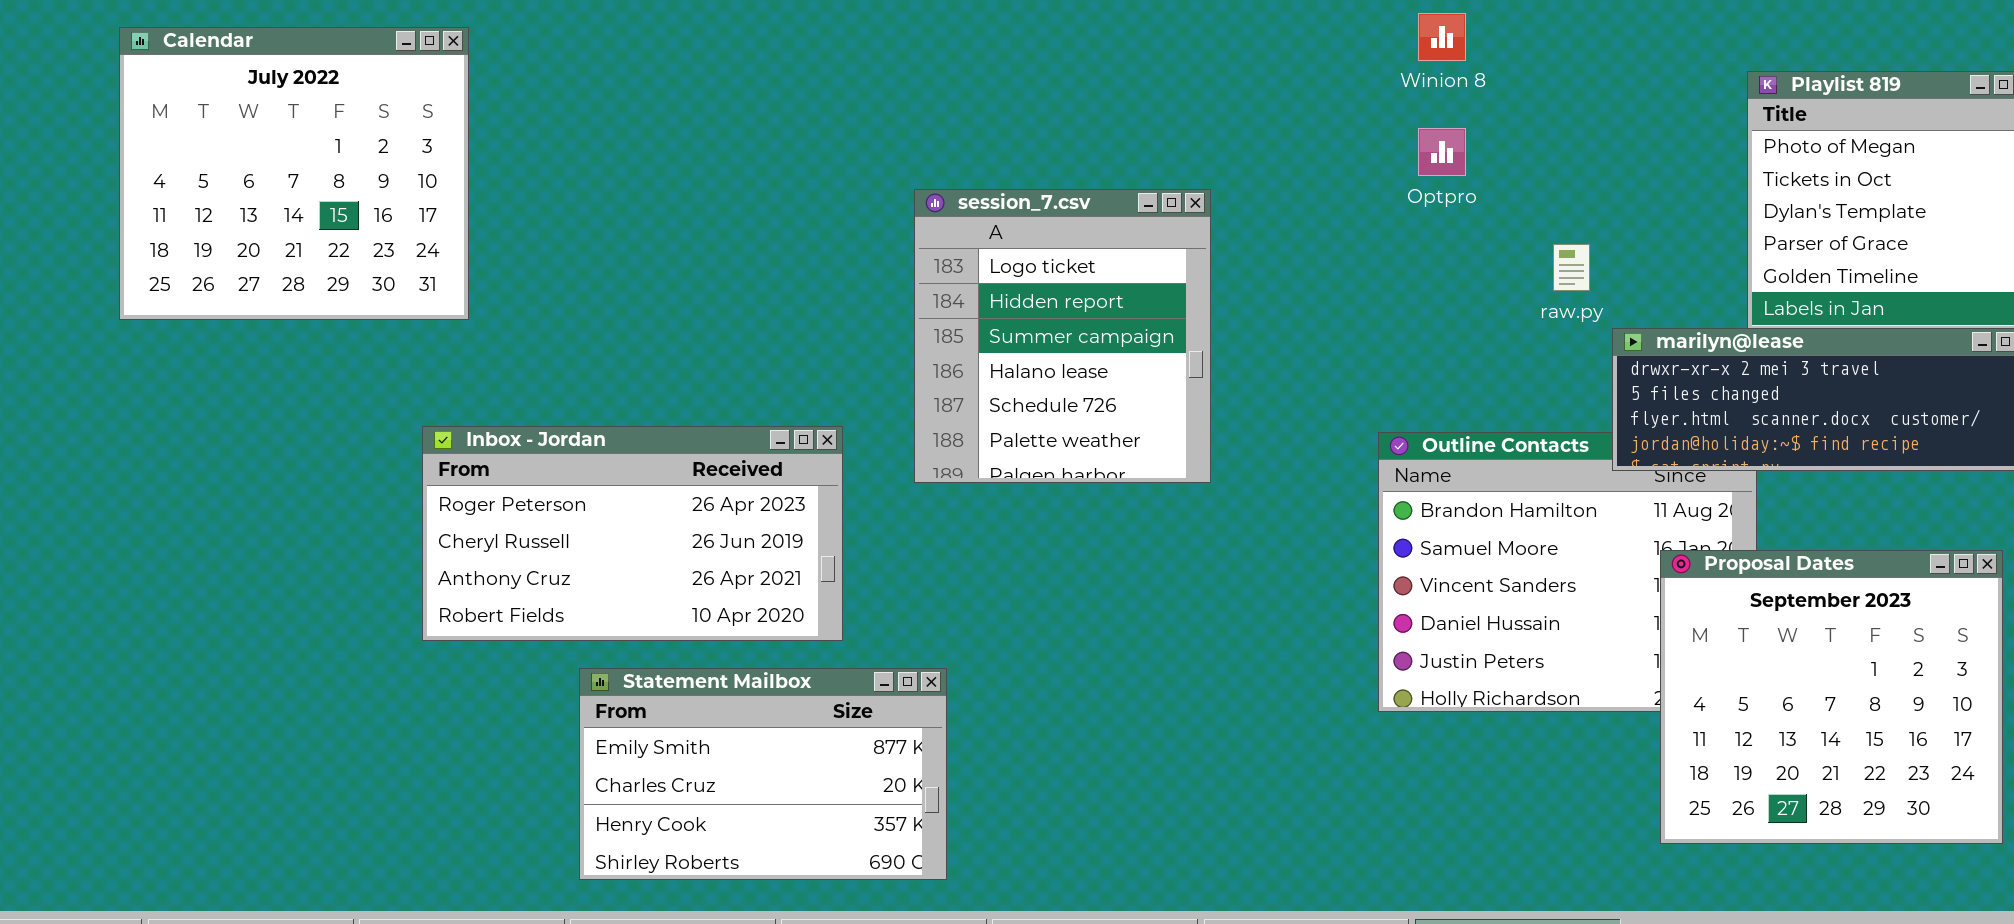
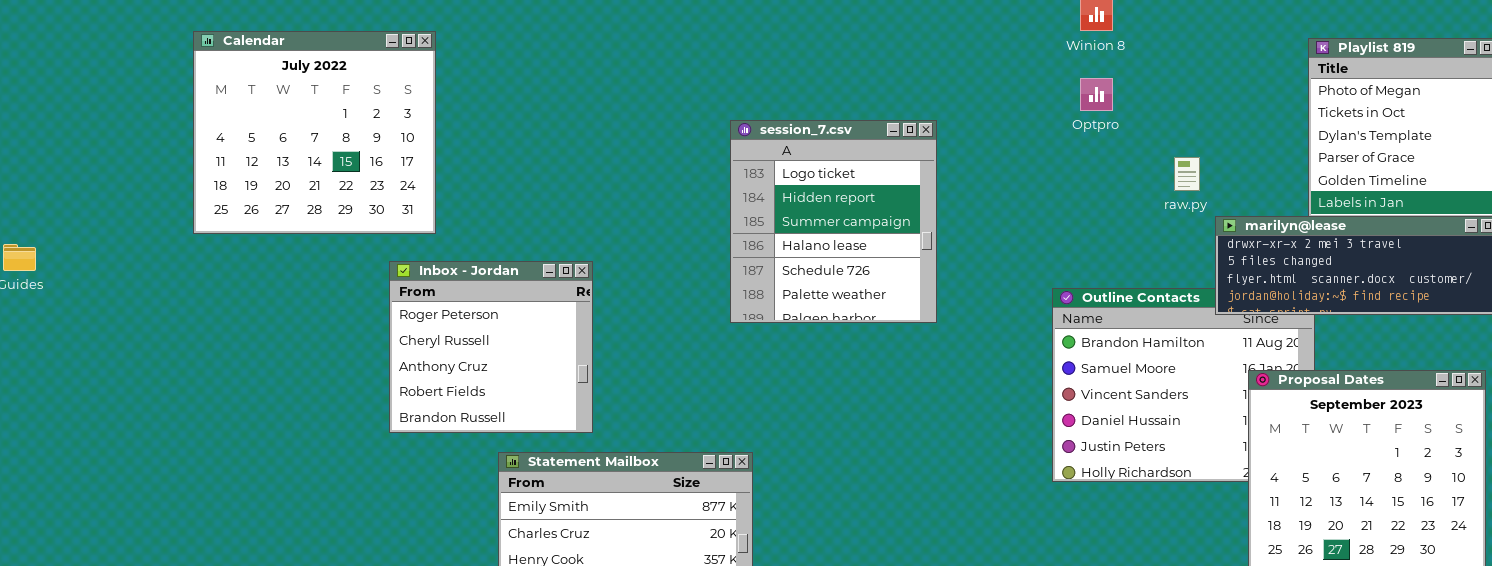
Calendar: [119,27,469,320] -> [193,31,436,234], moved
Inbox - Jordan: [422,426,843,641] -> [389,261,593,433], resized

